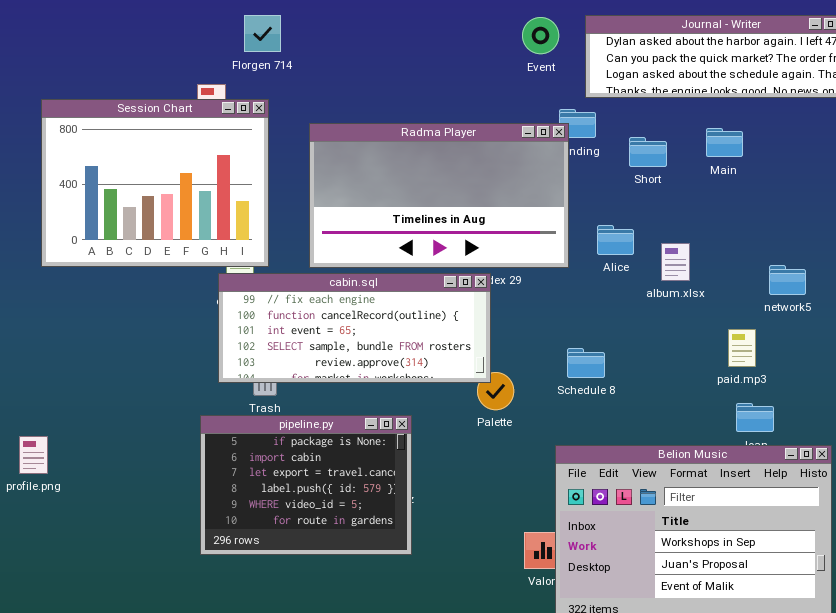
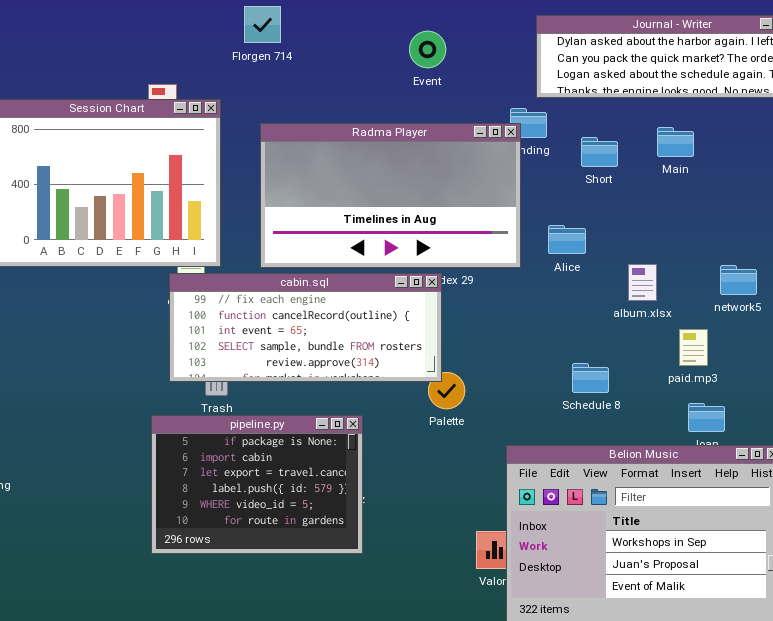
Florgen 714: [244,15,281,52] -> [244,6,281,43], moved
Event: [522,17,559,54] -> [409,31,446,68], moved
album.xlsx: [661,243,690,281] -> [628,264,657,301], moved
Schedule 8: [567,348,605,378] -> [572,363,609,393], moved

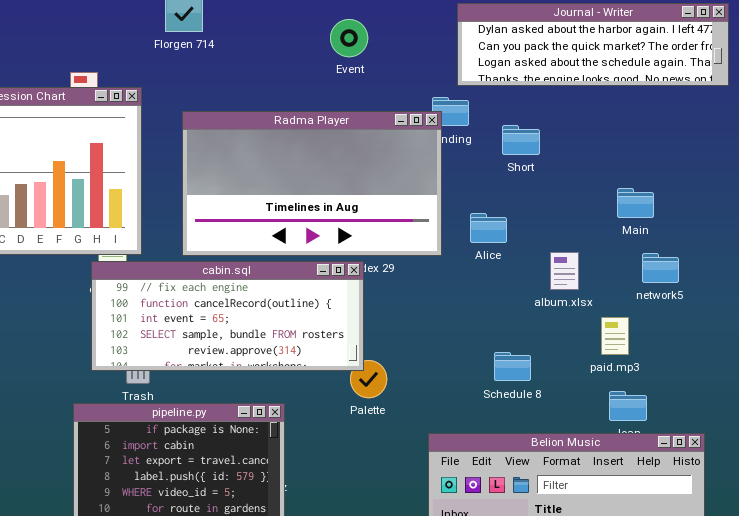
Main: [657,127,694,157] -> [617,188,654,218], moved

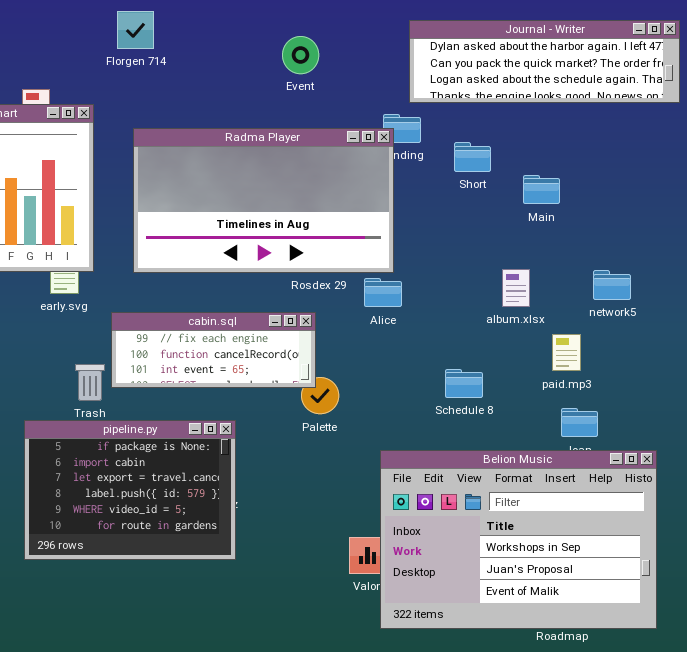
Main: [617,188,654,218] -> [523,175,560,204], moved
Alice: [470,213,507,243] -> [364,278,402,307], moved
cabin.sql: [91,261,364,371] -> [111,312,316,388], resized

